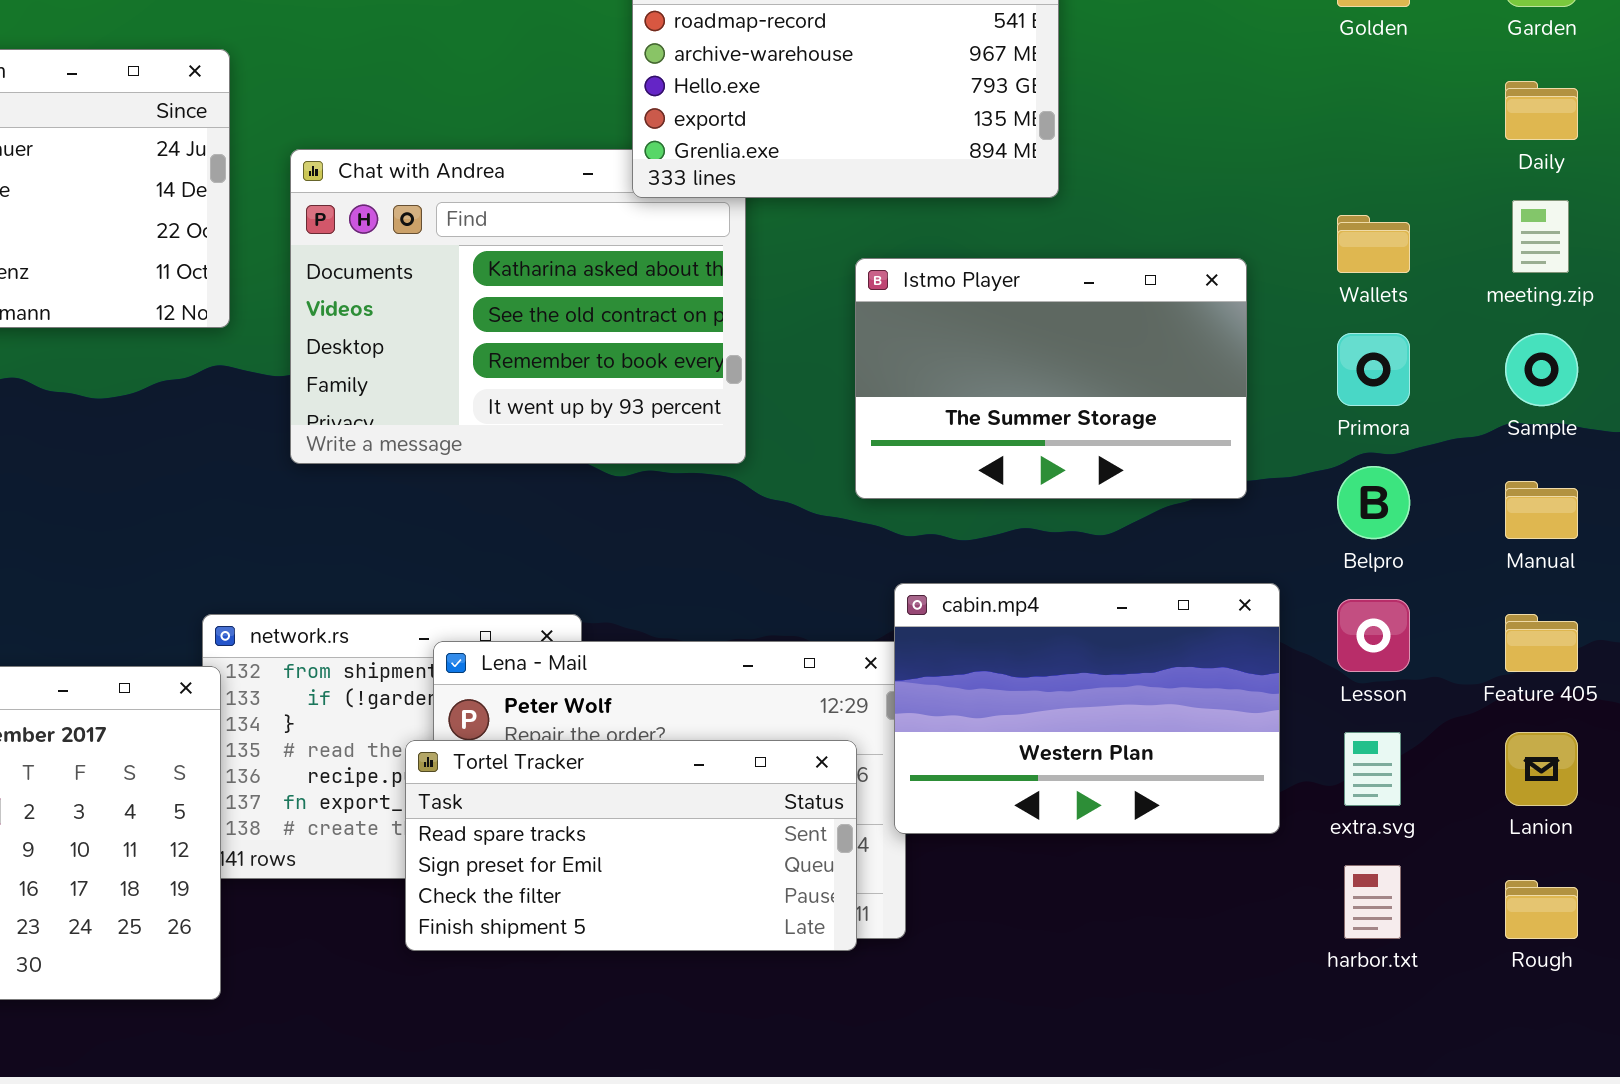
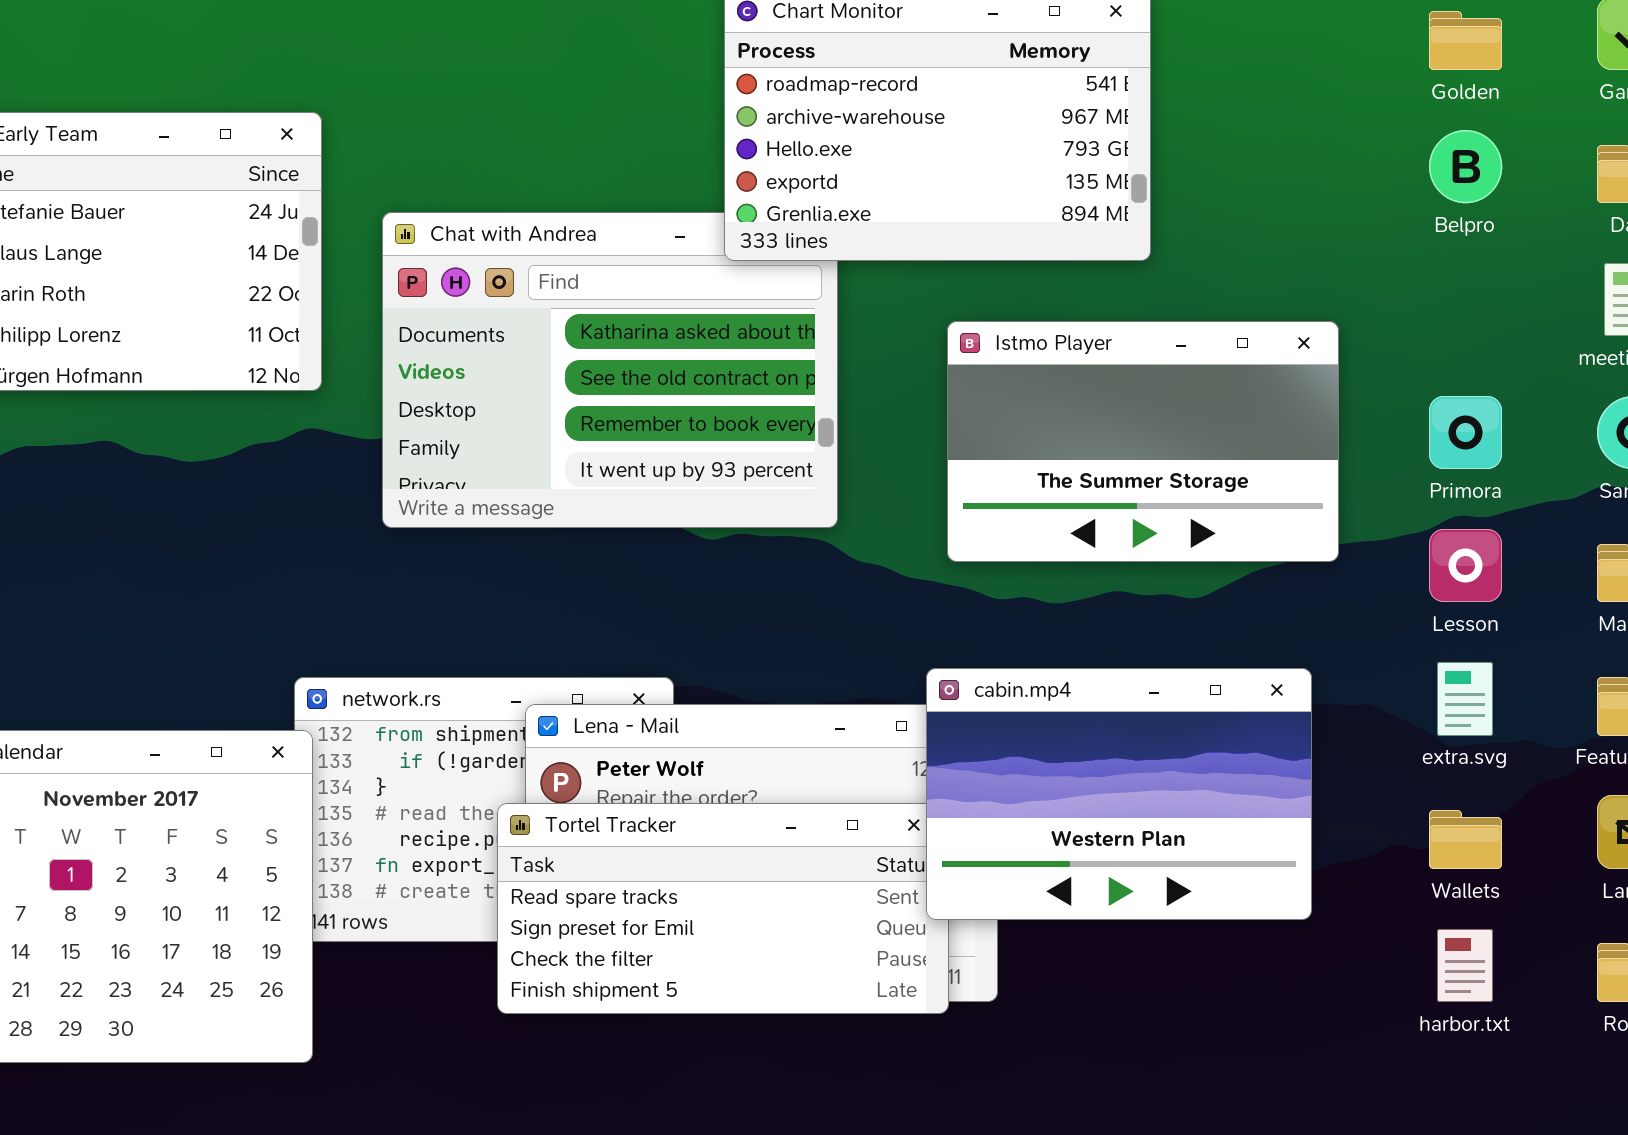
Wallets: [1337,215,1410,273] -> [1429,810,1502,869], moved
Belpro: [1337,466,1410,539] -> [1429,130,1502,203], moved
cabin.mp4: [894,583,1280,834] -> [926,668,1312,920], moved
Lesson: [1337,599,1410,672] -> [1429,529,1502,602], moved
extra.svg: [1344,732,1401,806] -> [1437,662,1493,736], moved

